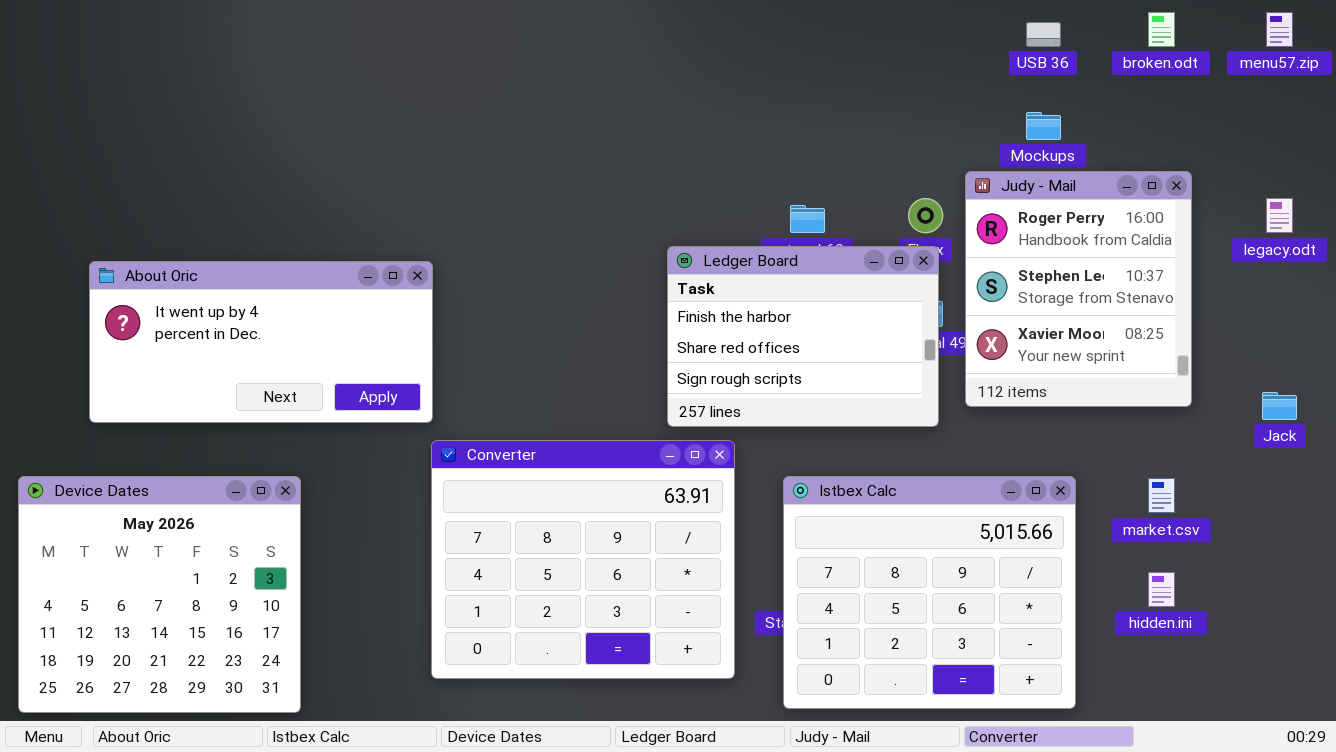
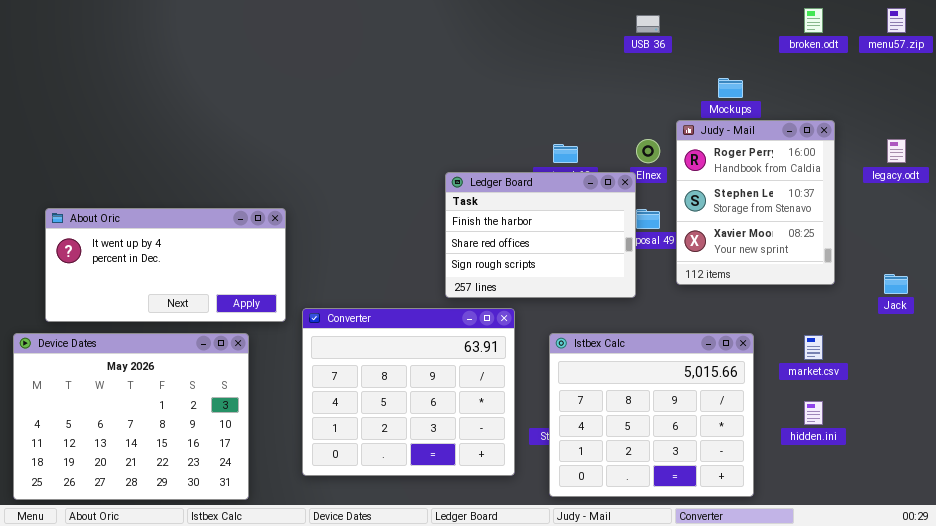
USB 36: [1026,22,1061,47] -> [636,15,660,33], moved
Ledger Board: [667,246,939,427] -> [445,172,636,298], moved
About Oric: [89,261,433,423] -> [45,208,286,322], moved
Device Dates: [18,476,301,713] -> [13,333,249,500], resized

